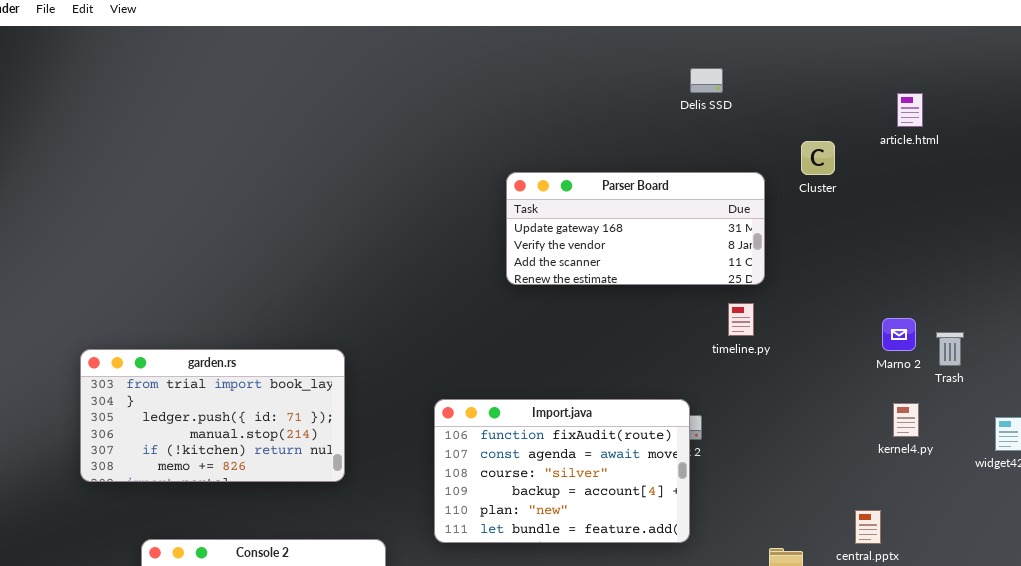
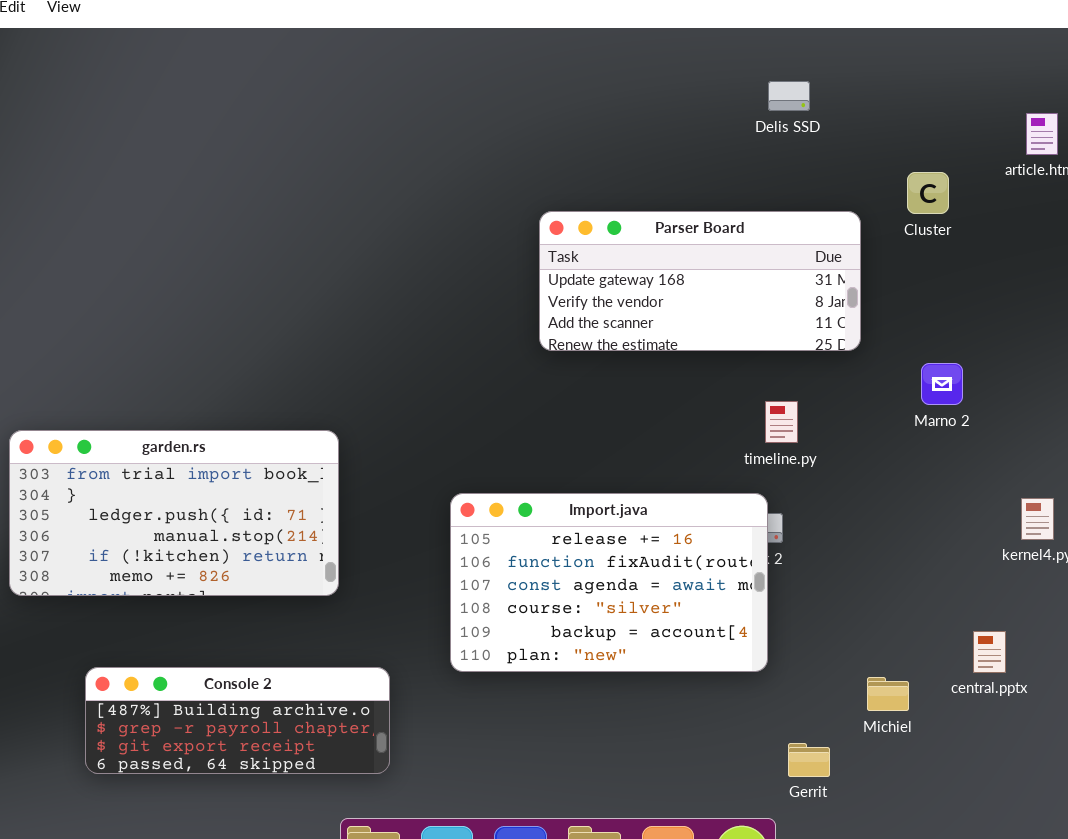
timeline.py: [728,303,754,336] -> [765,401,798,443], moved
Marno 2: [882,318,916,351] -> [921,363,963,405], moved
Import.java: [434,399,690,543] -> [450,493,768,672], scrolled up 1 row

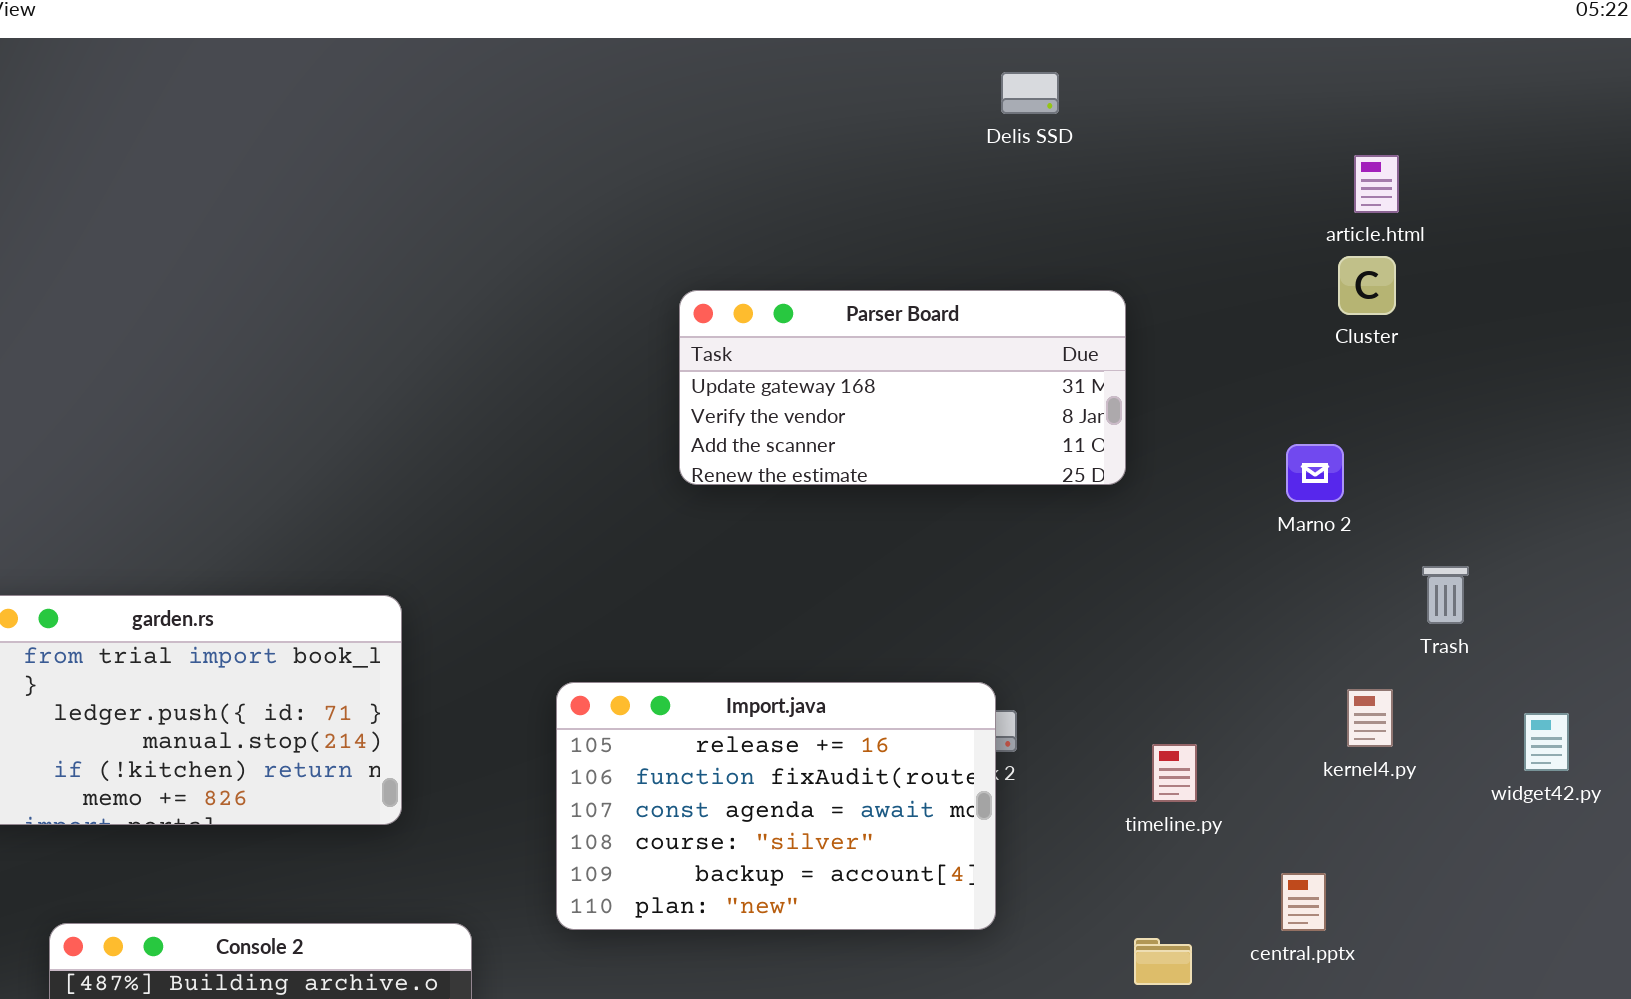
Delis SSD: [768,81,810,111] -> [1001,72,1059,114], moved
Cluster: [907,172,949,214] -> [1338,256,1396,315], moved
Marno 2: [921,363,963,405] -> [1286,444,1344,502], moved
timeline.py: [765,401,798,443] -> [1152,744,1197,802], moved

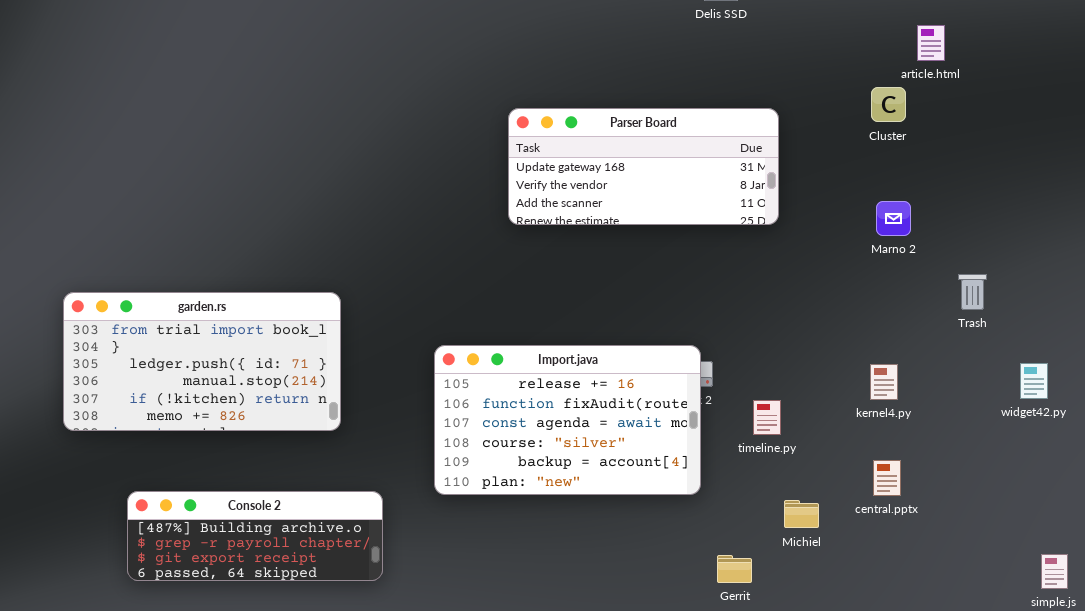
Cluster: [1338,256,1396,315] -> [871,87,906,122], moved
kernel4.py: [1347,689,1393,747] -> [870,364,898,400], moved
timeline.py: [1152,744,1197,802] -> [753,400,781,435], moved

